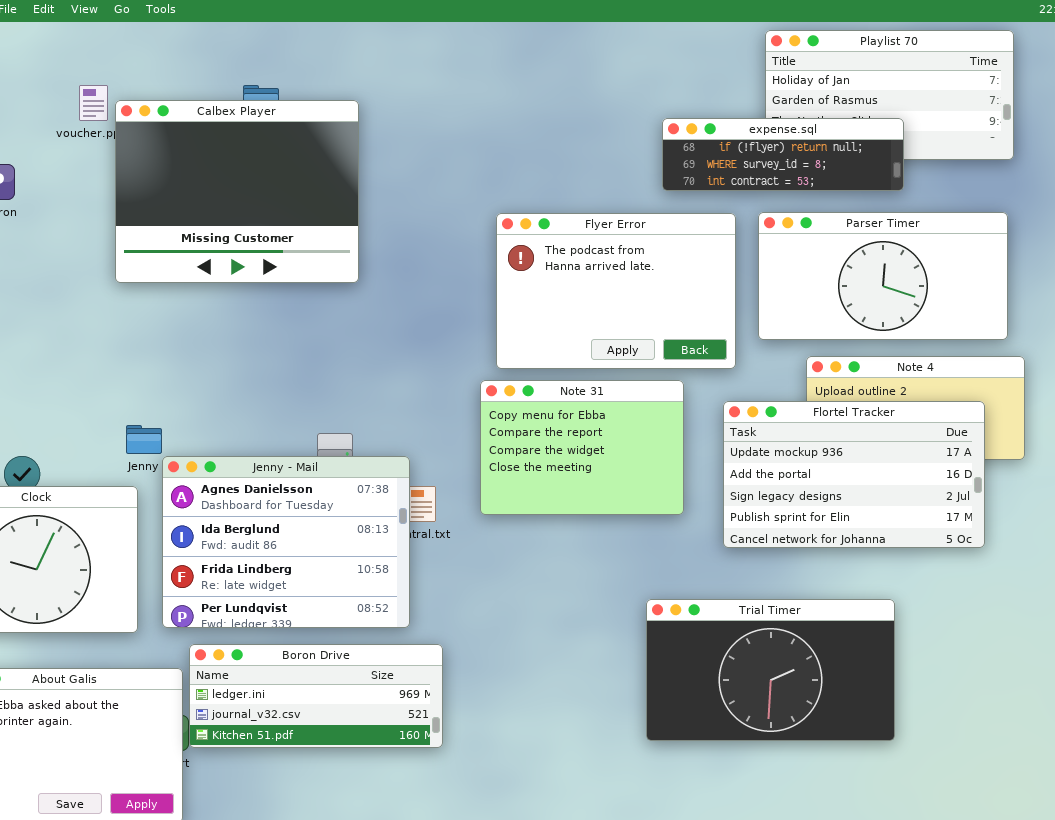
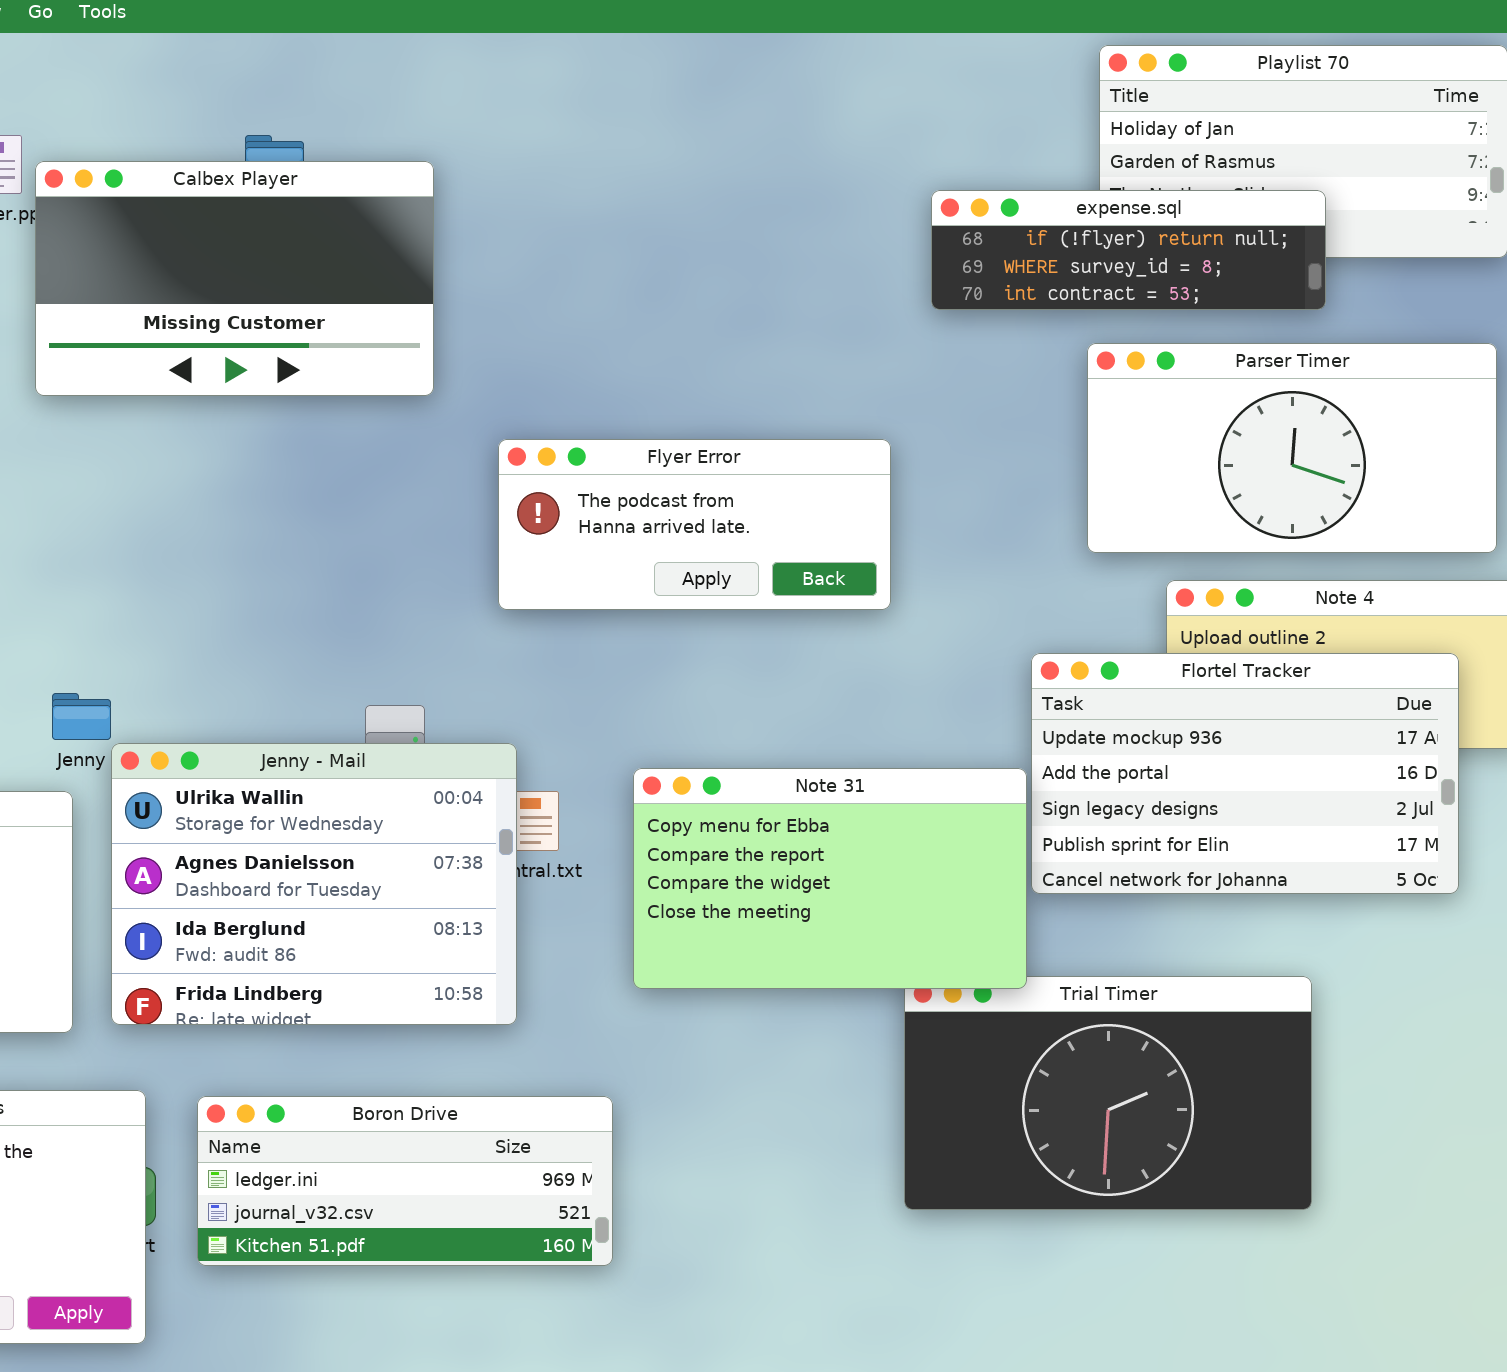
Calbex Player: [115,100,359,283] -> [35,161,434,396], resized
Flyer Error: [496,213,736,369] -> [498,439,891,610], moved, resized
Note 31: [480,380,684,515] -> [633,768,1027,989], moved, resized
Jenny - Mail: [162,456,410,628] -> [111,743,517,1025], scrolled up 1 row
Boron Drive: [189,644,443,748] -> [197,1096,613,1266], moved

